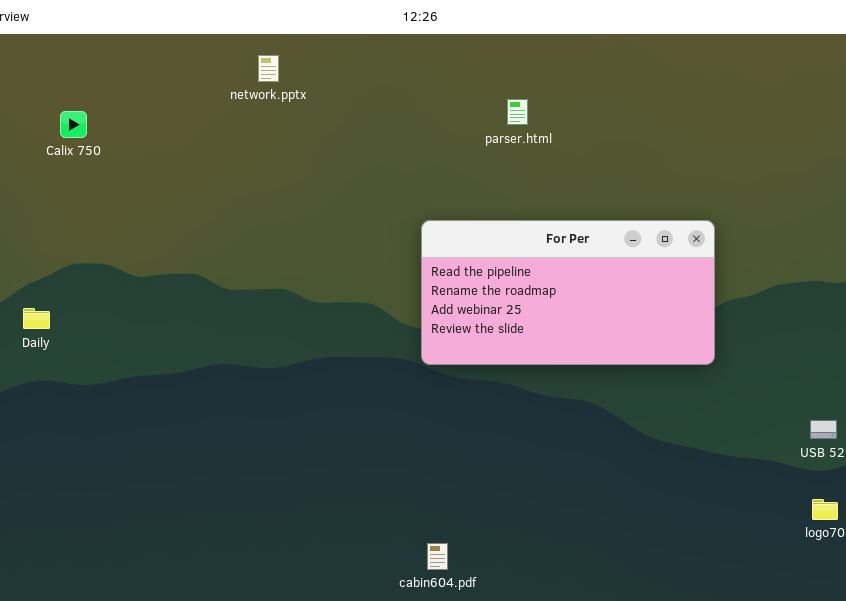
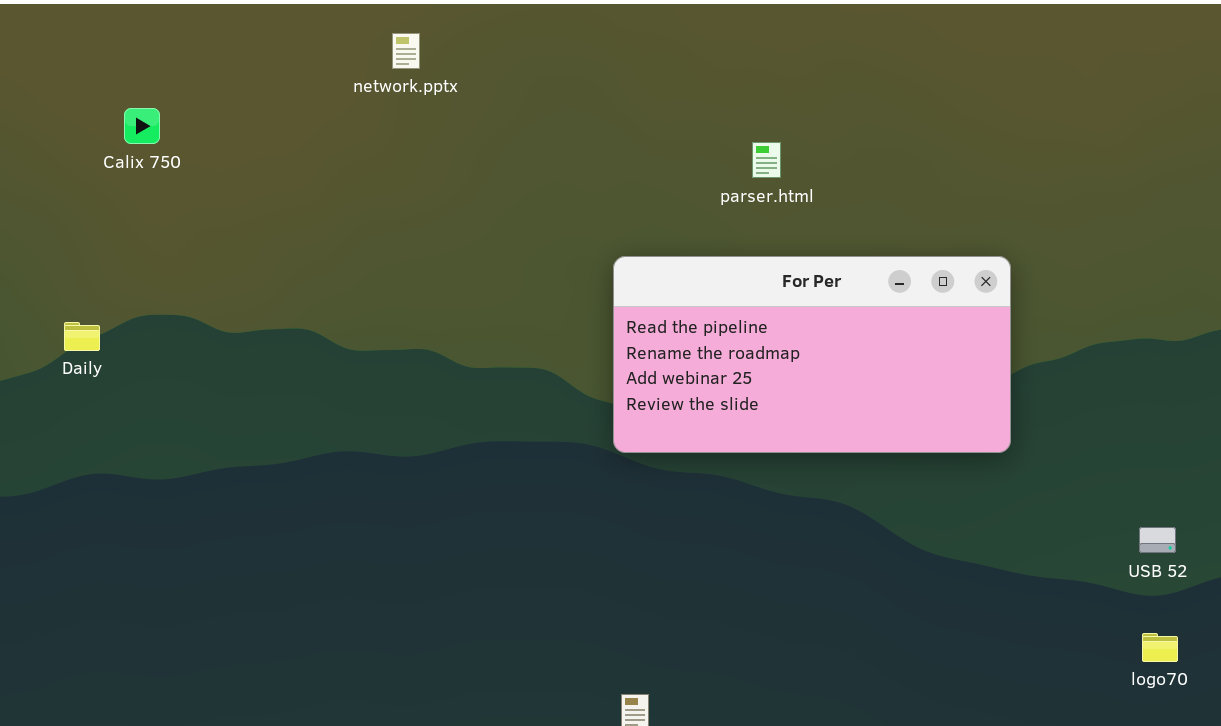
parser.html: [507,99,528,125] -> [752,142,781,178], moved
Daily: [23,308,50,329] -> [64,322,100,351], moved

